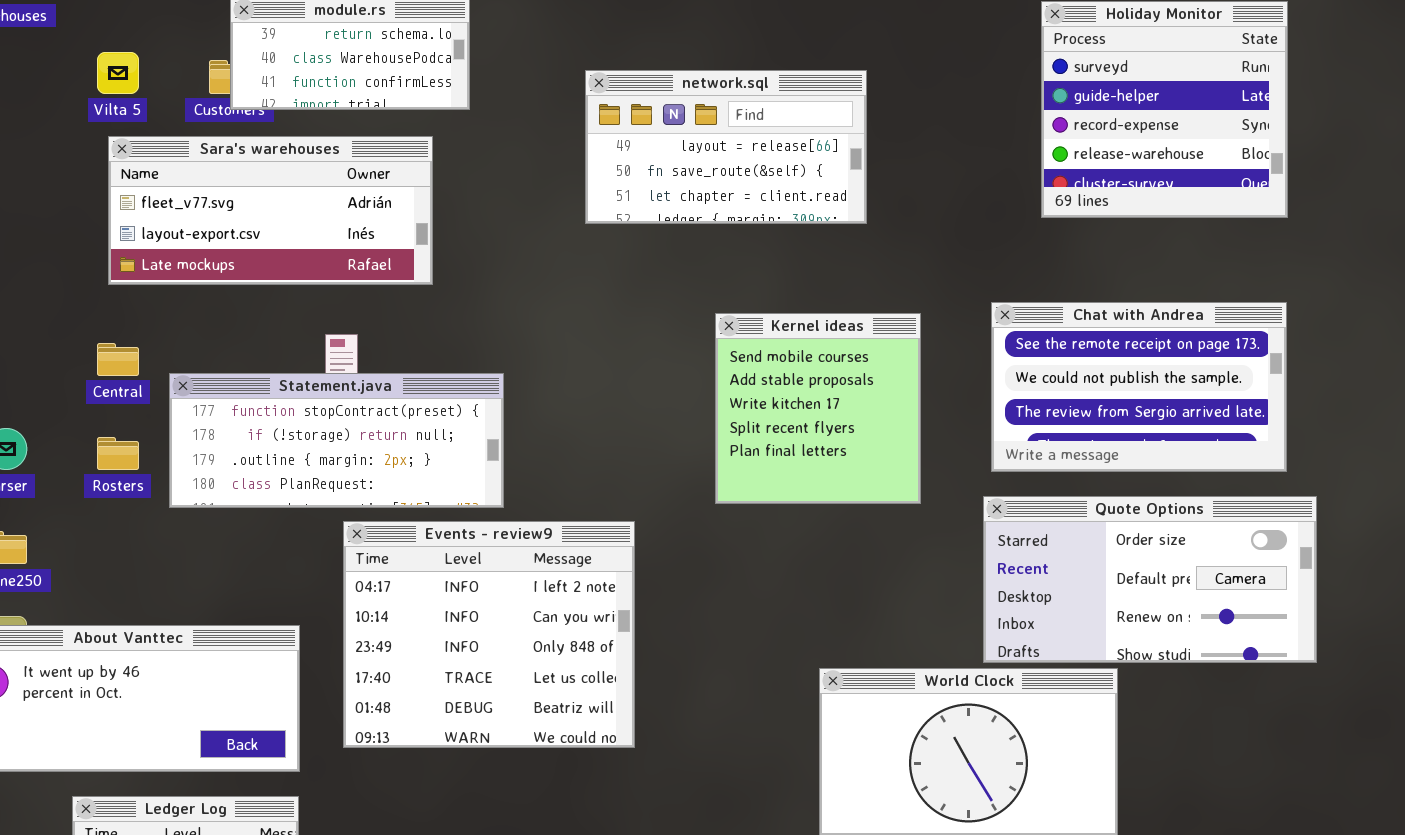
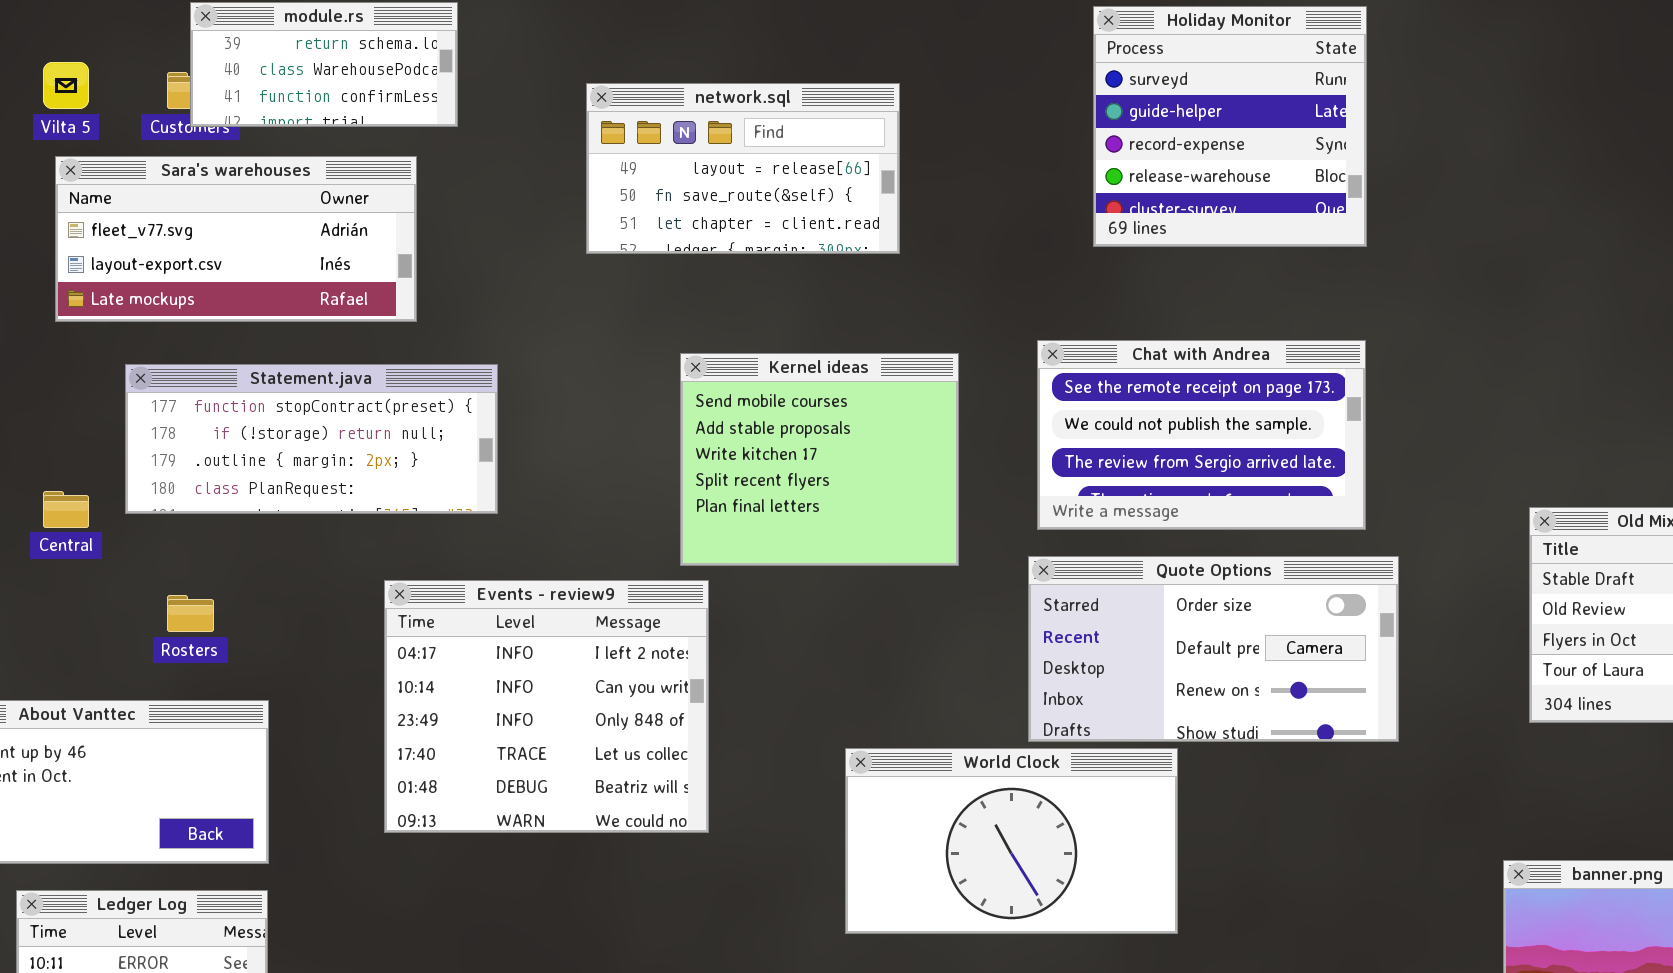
Kernel ideas: [715,313,921,504] -> [680,353,959,566], resized
Central: [97,343,139,376] -> [43,491,89,528], moved
Statement.java: [169,373,504,508] -> [125,364,498,514], moved
Rosters: [97,437,139,470] -> [167,595,214,632], moved
Events - review9: [343,521,635,748] -> [384,580,709,833], moved

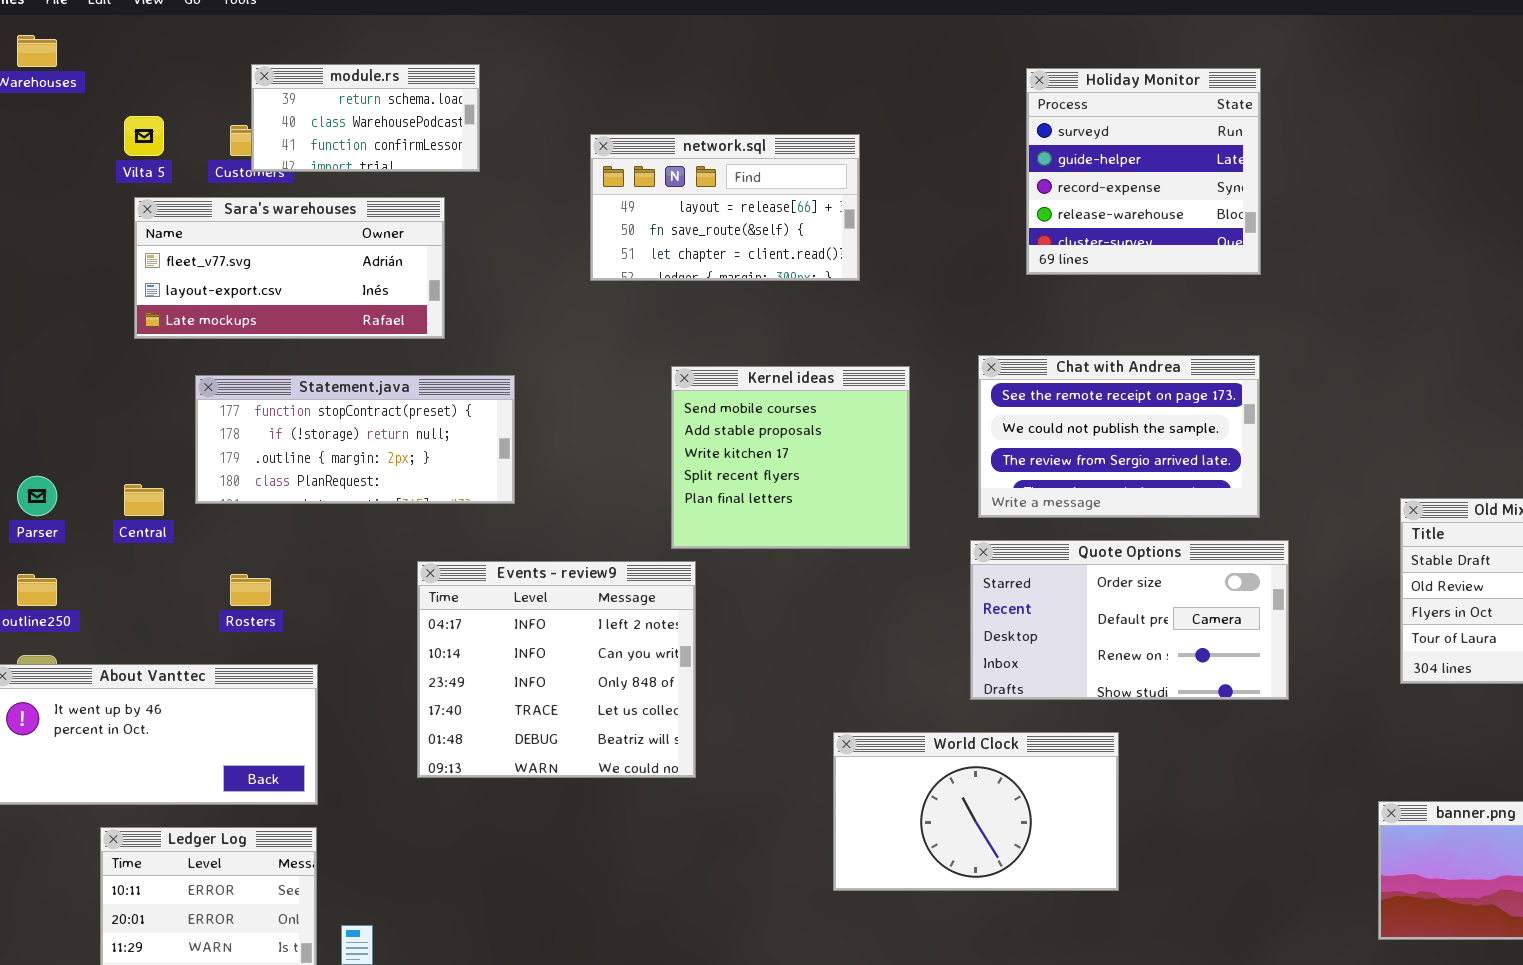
World Clock: [845,748,1178,934] -> [833,732,1119,891], moved

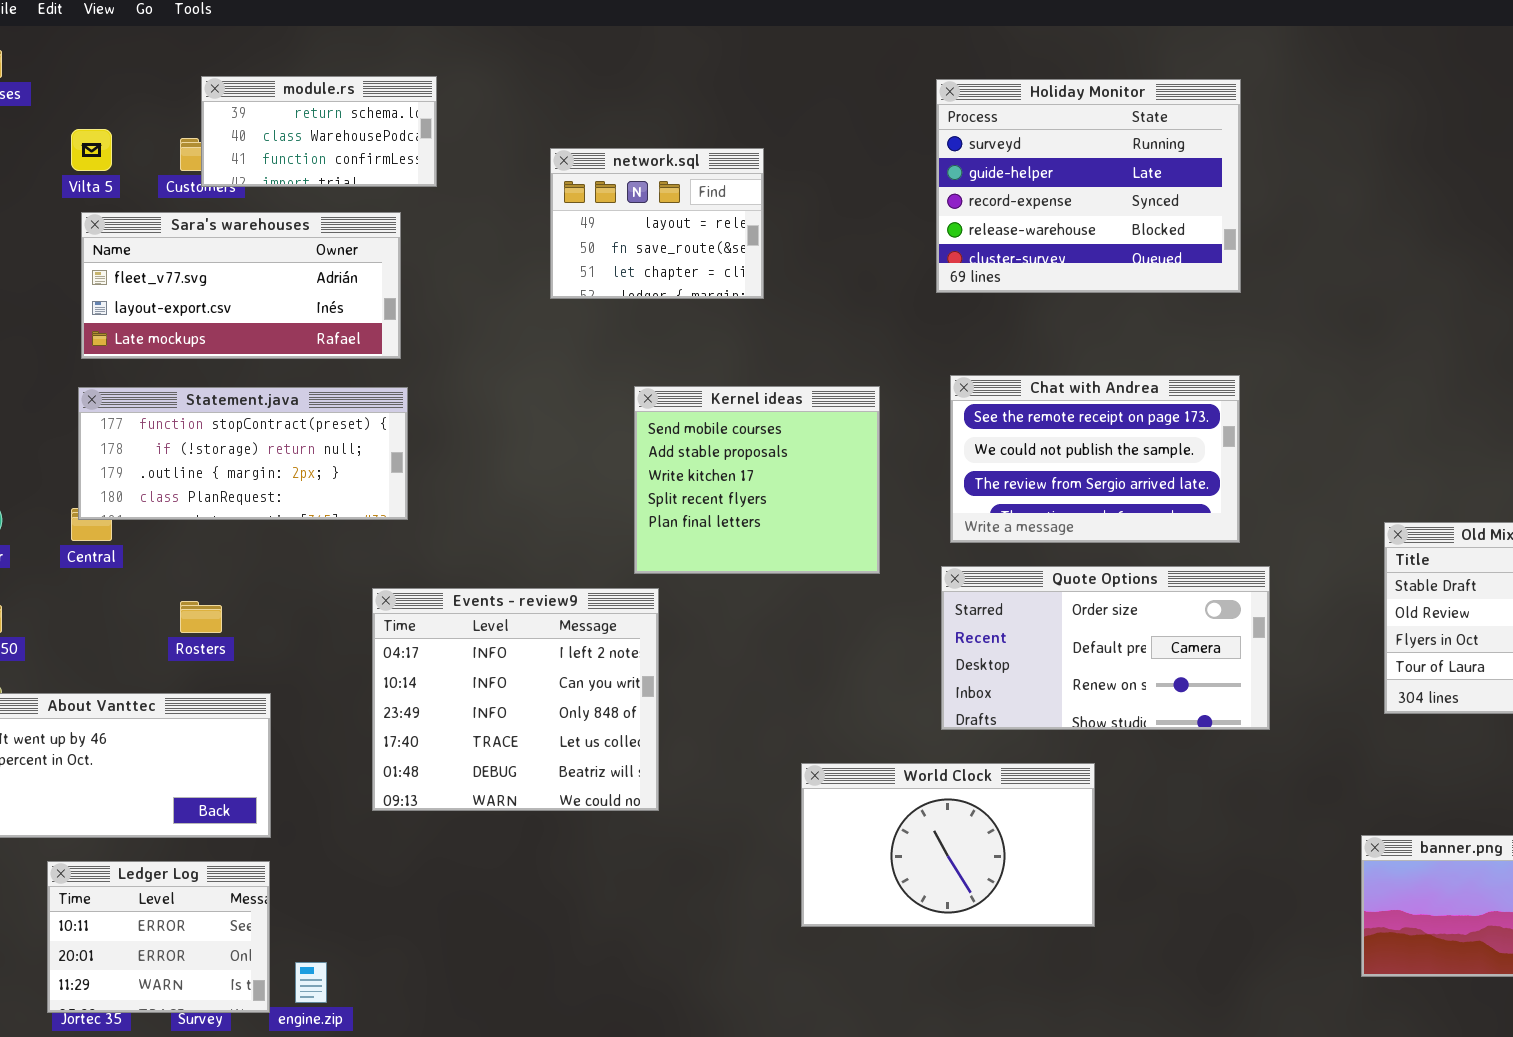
Holiday Monitor: [1026,68,1261,275] -> [936,79,1241,293], resized
network.sql: [590,134,860,281] -> [550,148,764,299], resized
Statement.java: [195,375,515,504] -> [78,387,408,520], moved

